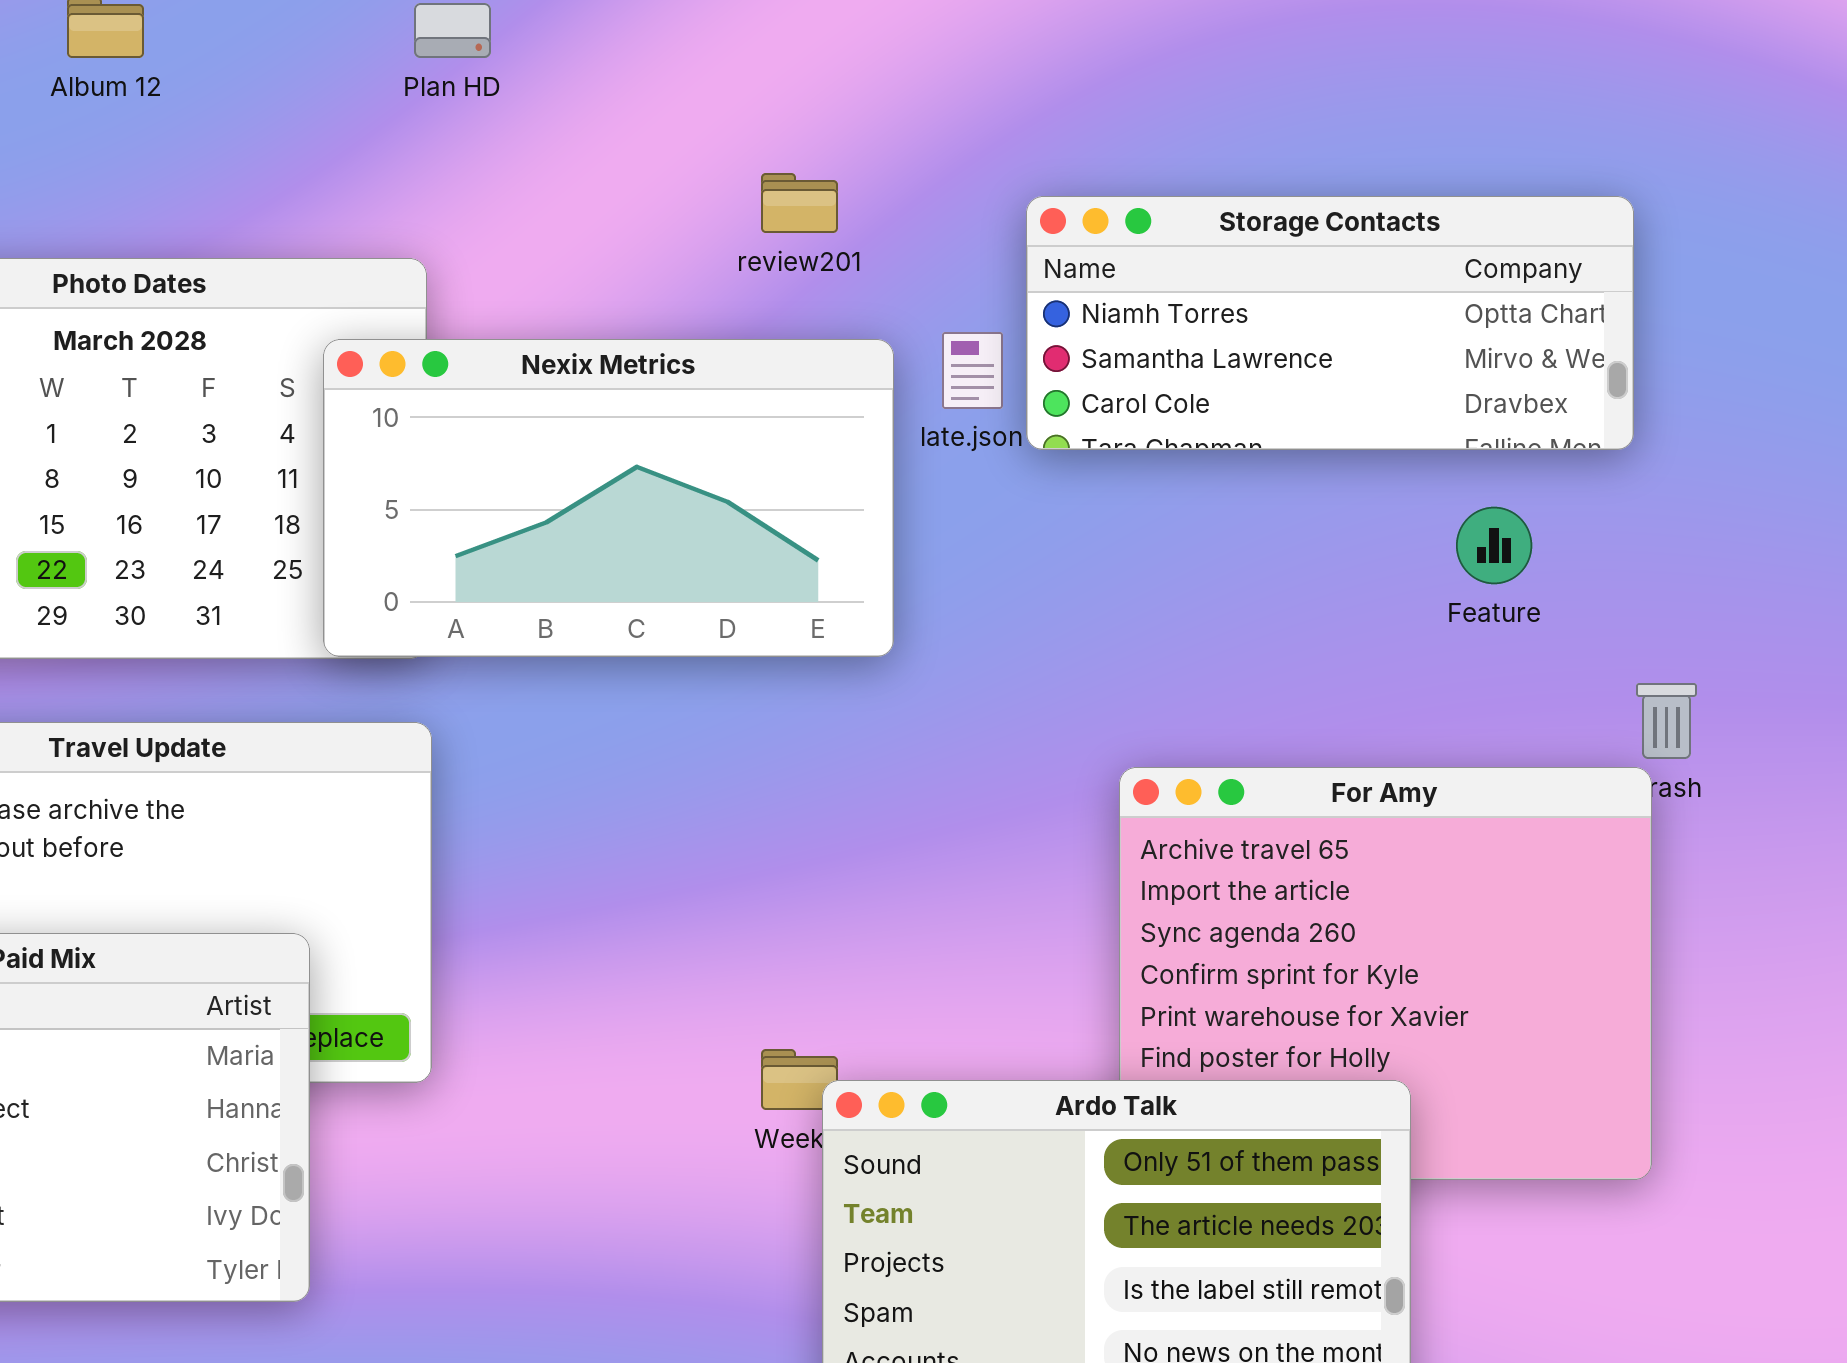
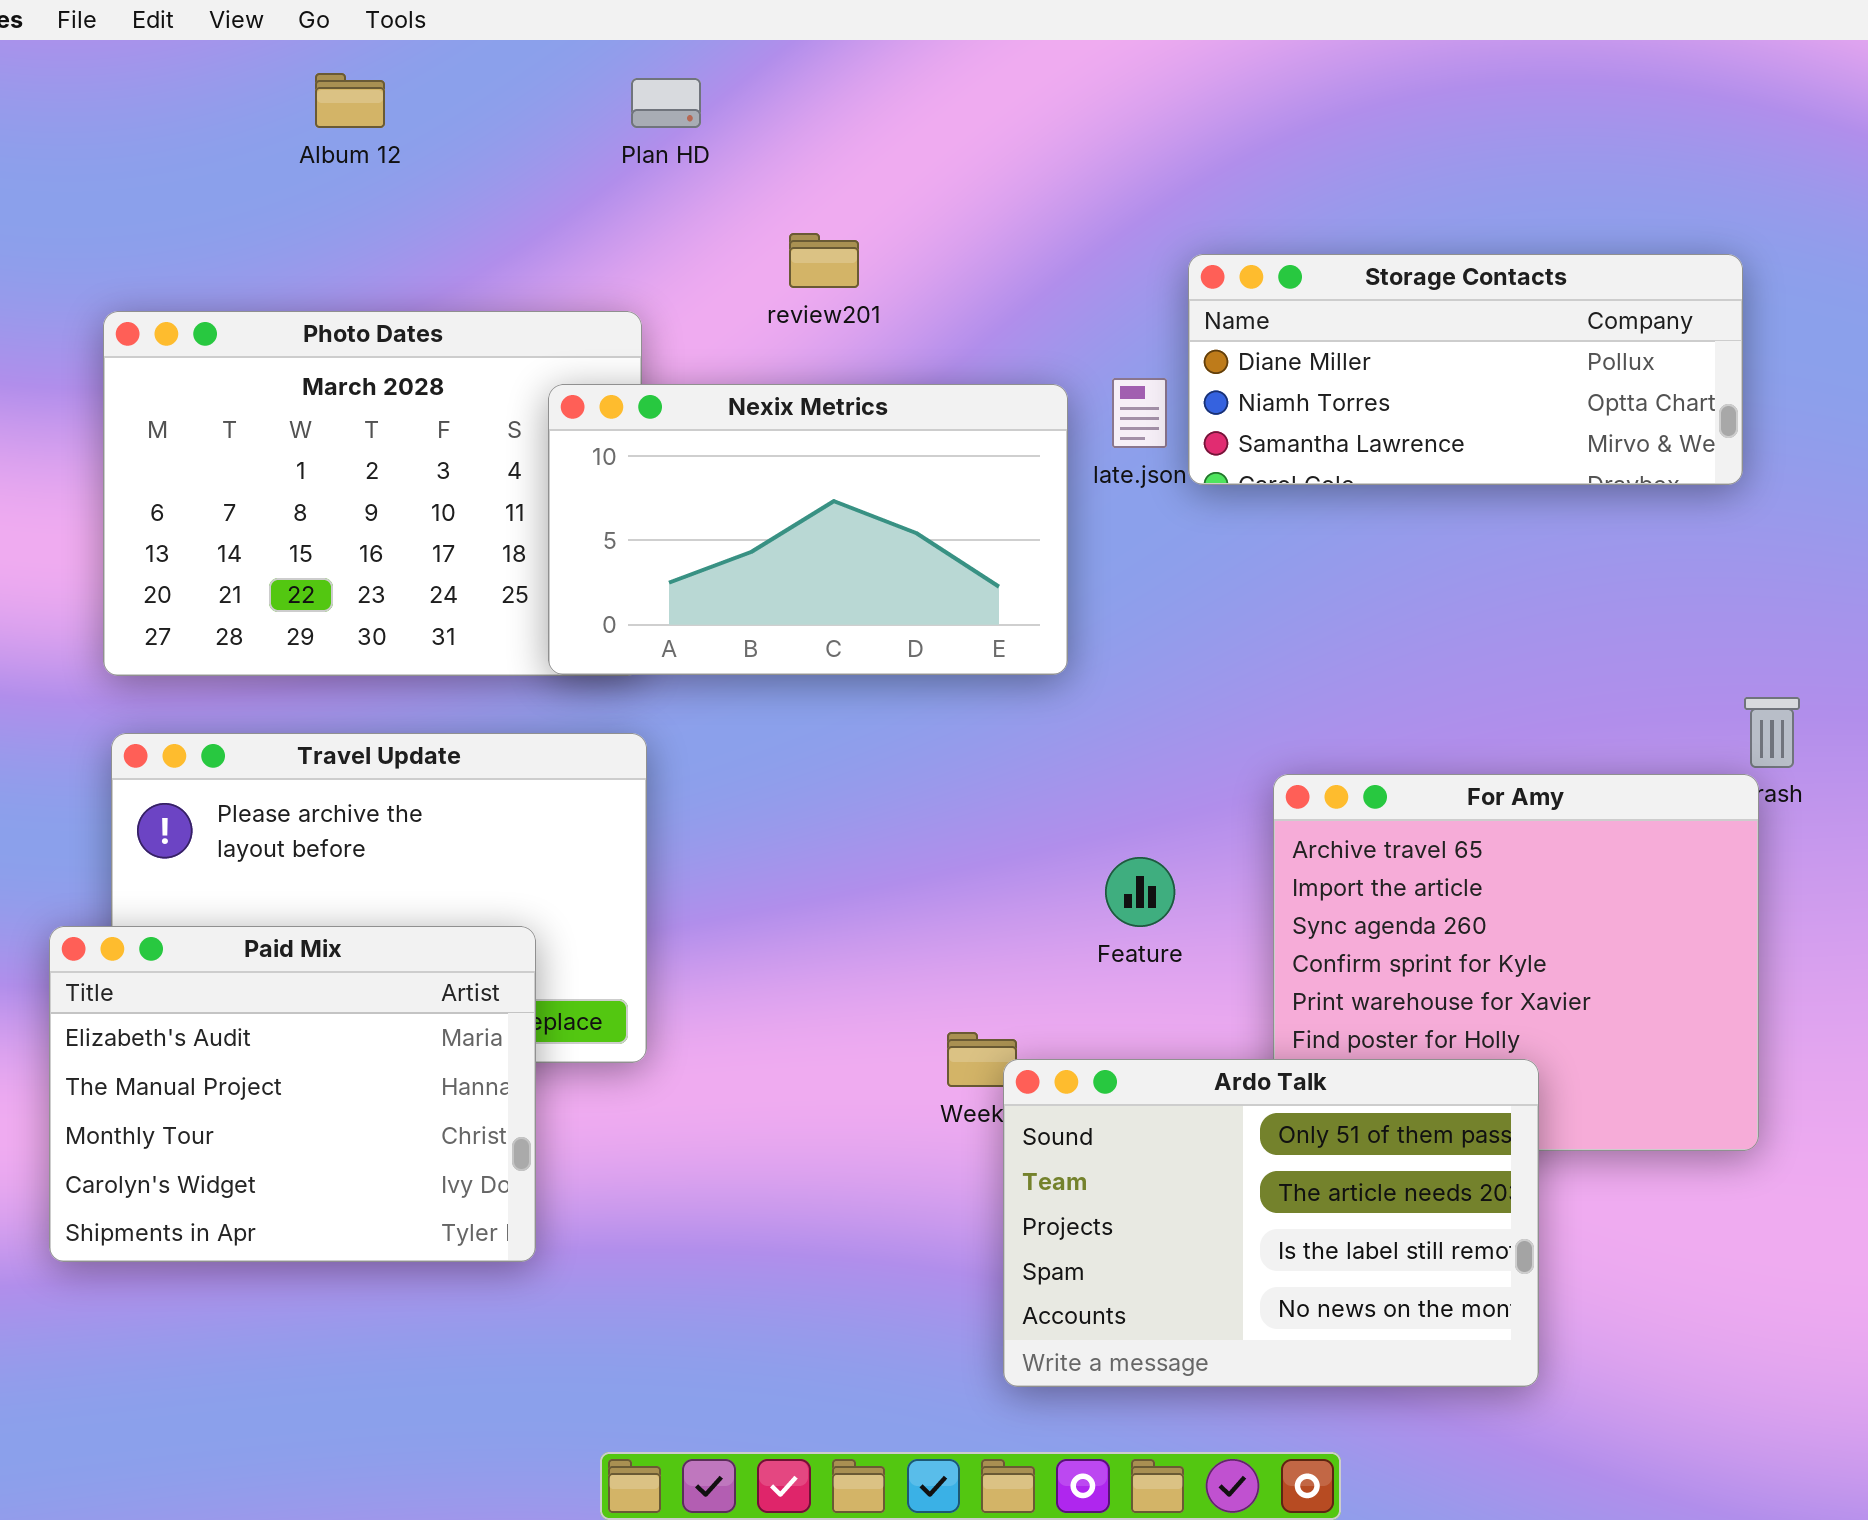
review201: [761,173,838,233] -> [789,233,859,288], moved
Storage Contacts: [1026,196,1634,450] -> [1188,254,1743,485], scrolled up 1 row
Feature: [1456,507,1532,584] -> [1105,857,1175,927], moved

